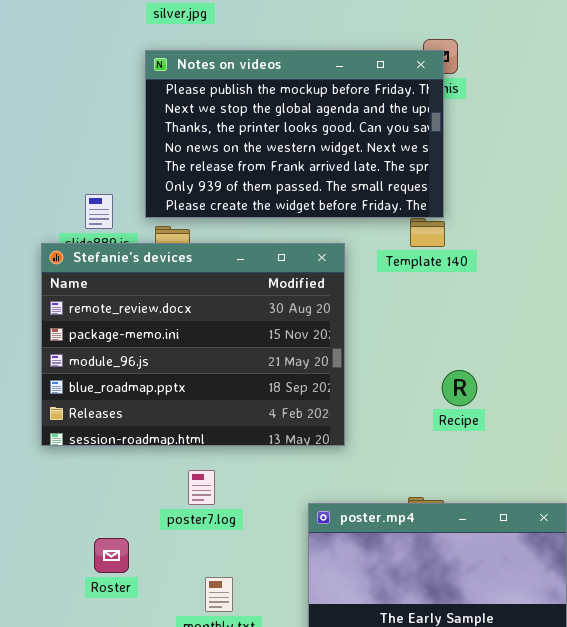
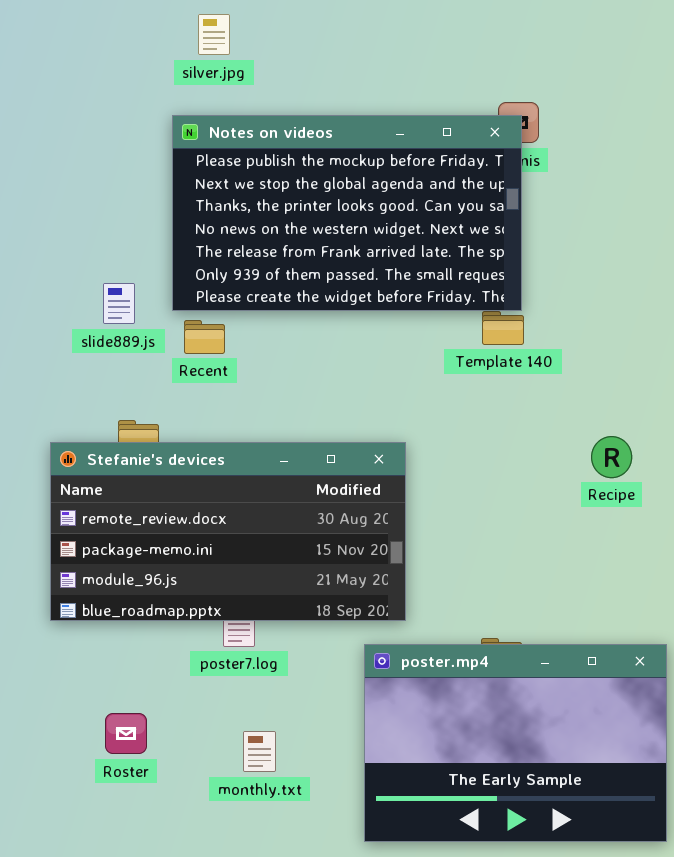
Stefanie's devices: [41,243,345,446] -> [50,442,406,621], moved, resized
Recipe: [442,370,477,406] -> [591,436,632,478], moved
Roster: [94,538,129,573] -> [105,713,147,754], moved

